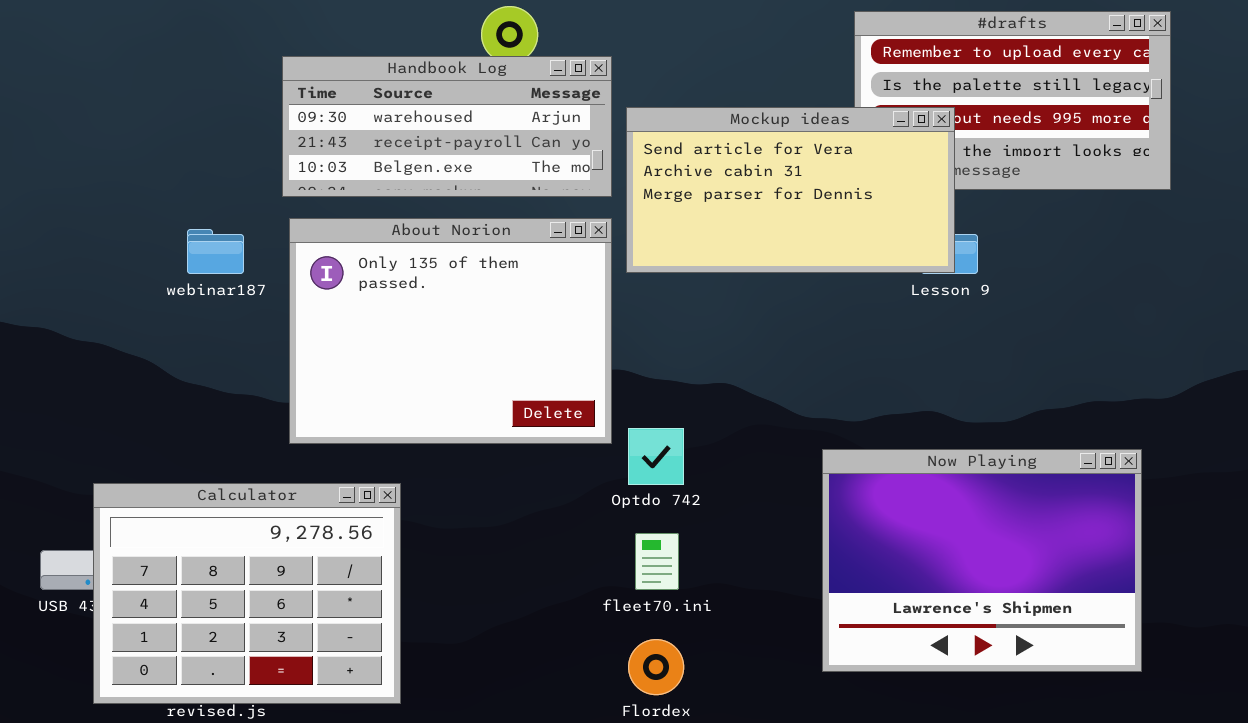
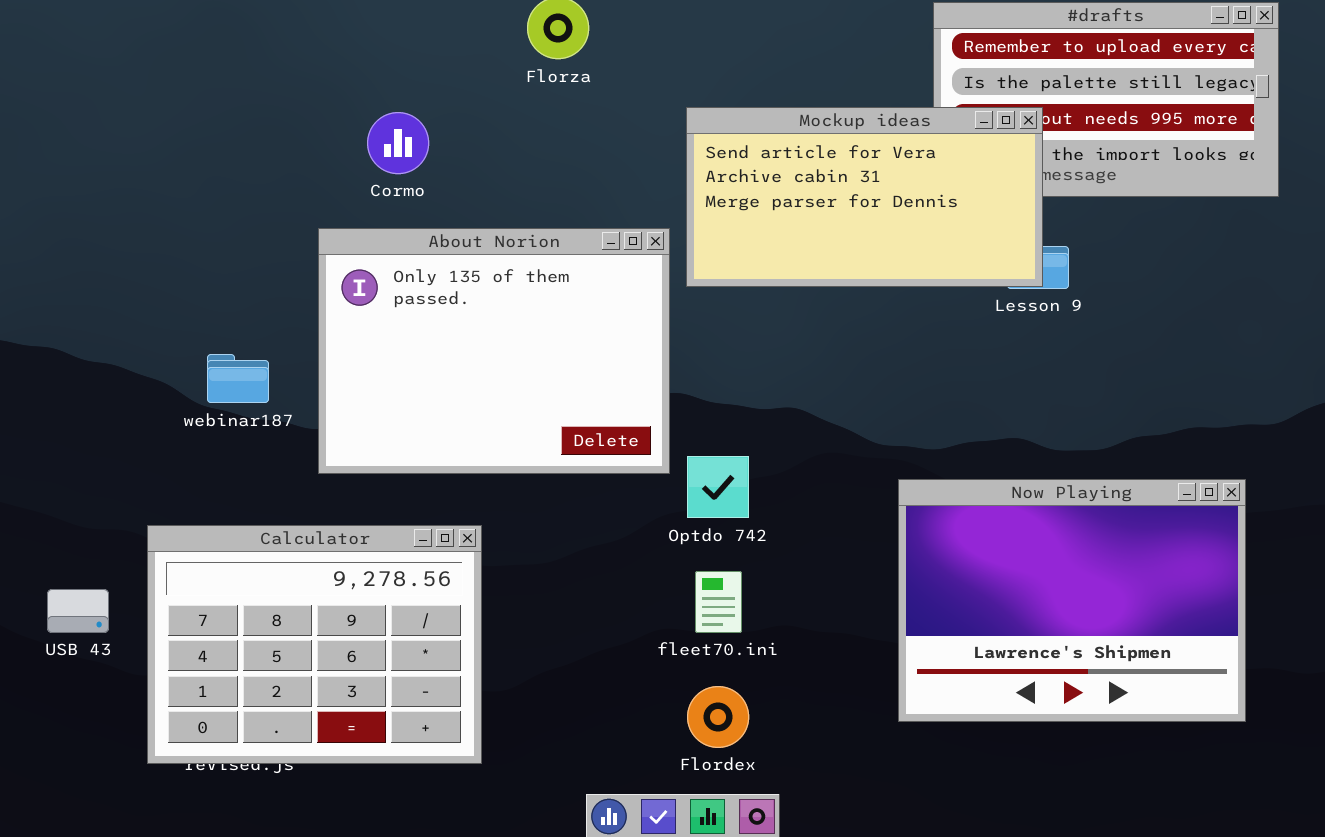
Handbook Log: [282,56,612,197] -> none, closed
webinar187: [187,229,244,274] -> [207,354,269,403], moved
Calculator: [93,483,401,704] -> [147,525,482,764], moved

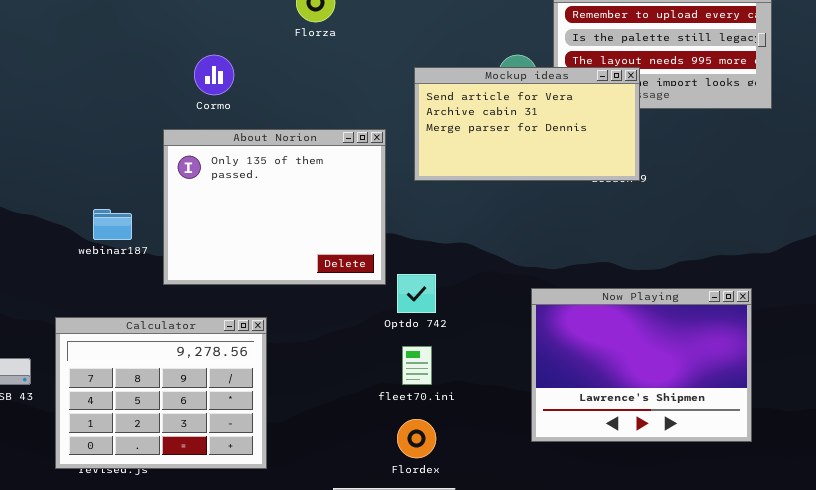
Mockup ideas: [686,107,1043,287] -> [414,67,640,181], moved

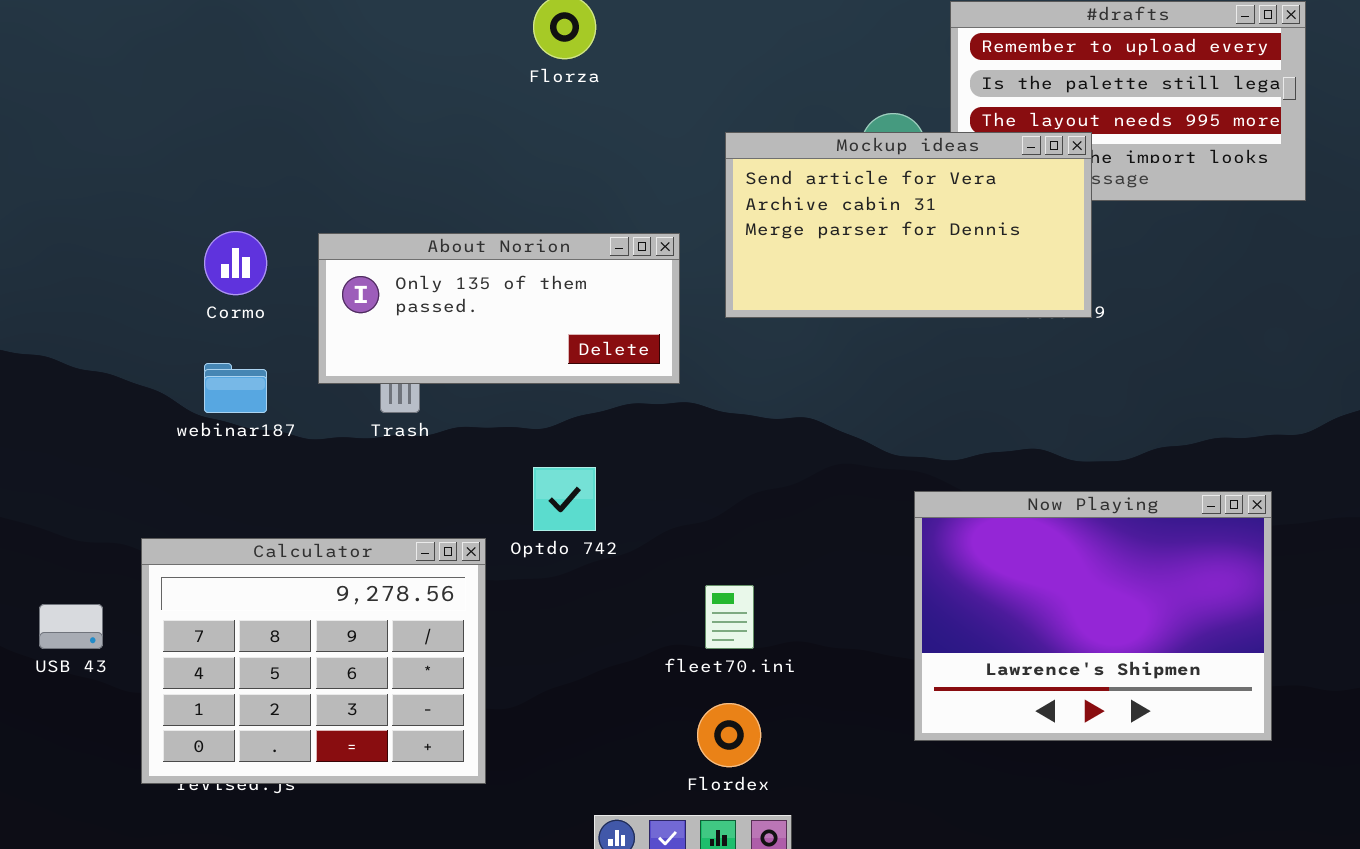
Cormo: [194,55,234,95] -> [204,231,267,295], moved
About Norion: [163,129,386,285] -> [318,233,680,384], resized
Optdo 742: [397,274,436,313] -> [533,467,596,531], moved

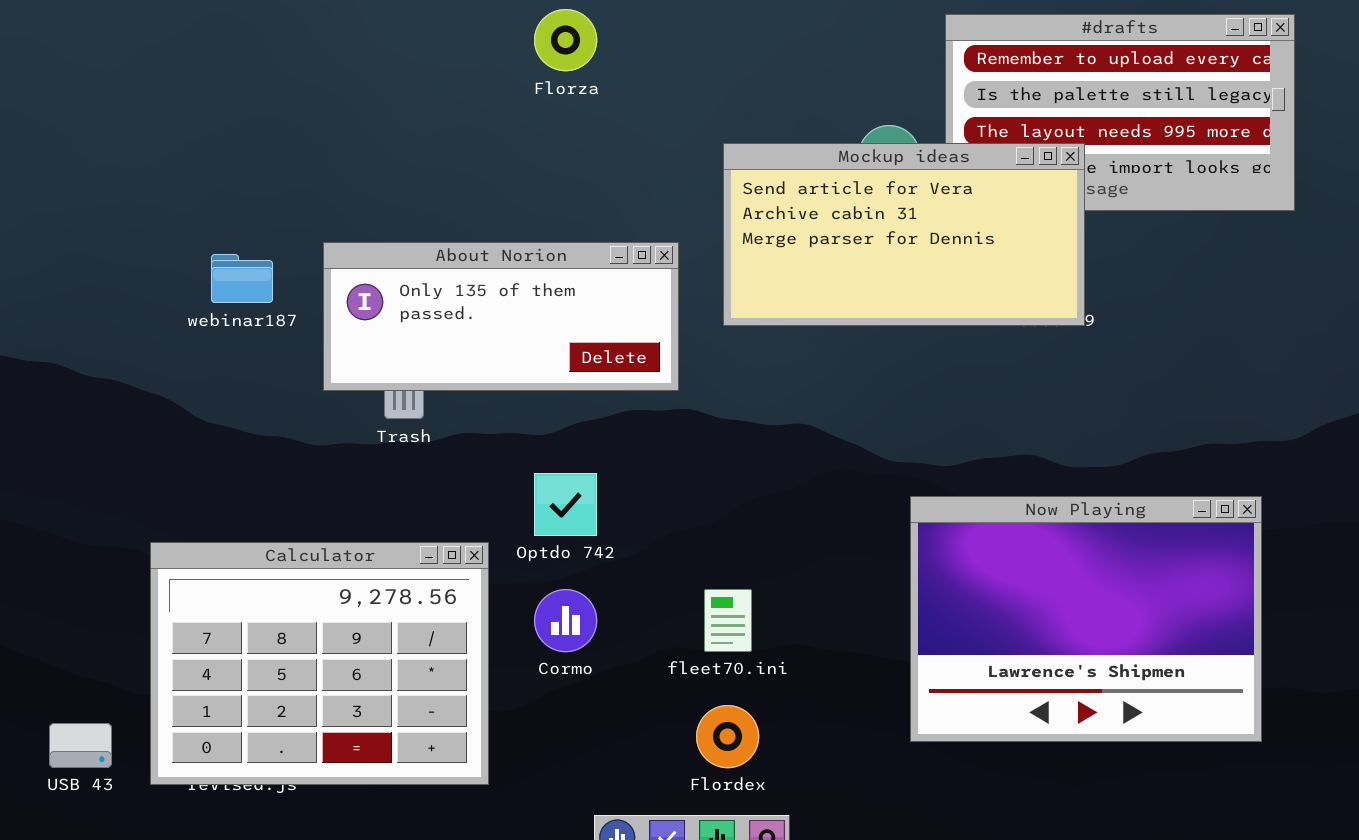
Cormo: [204,231,267,295] -> [534,589,597,652], moved
webinar187: [204,363,267,413] -> [211,254,273,303], moved
USB 43: [39,604,103,649] -> [49,723,112,768], moved

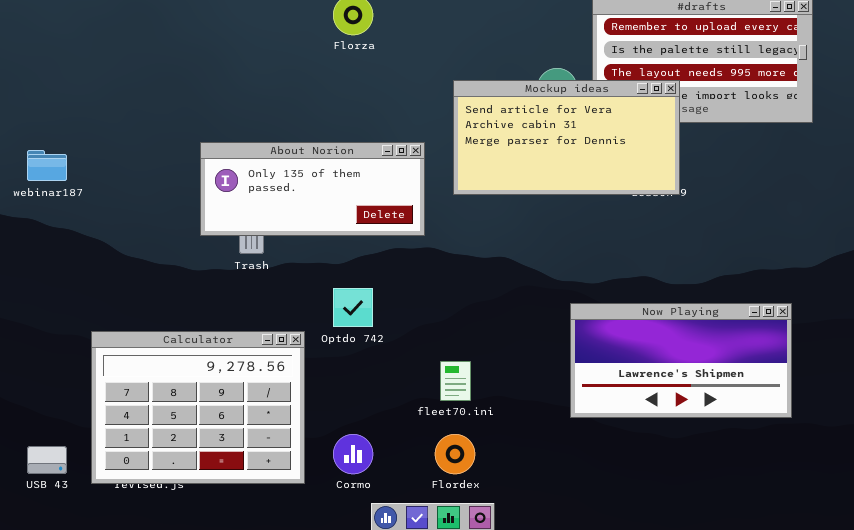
webinar187: [211,254,273,303] -> [27,150,67,181], moved
Now Playing: [910,496,1262,742] -> [570,303,792,418], resized
Cormo: [534,589,597,652] -> [333,434,373,474], moved

